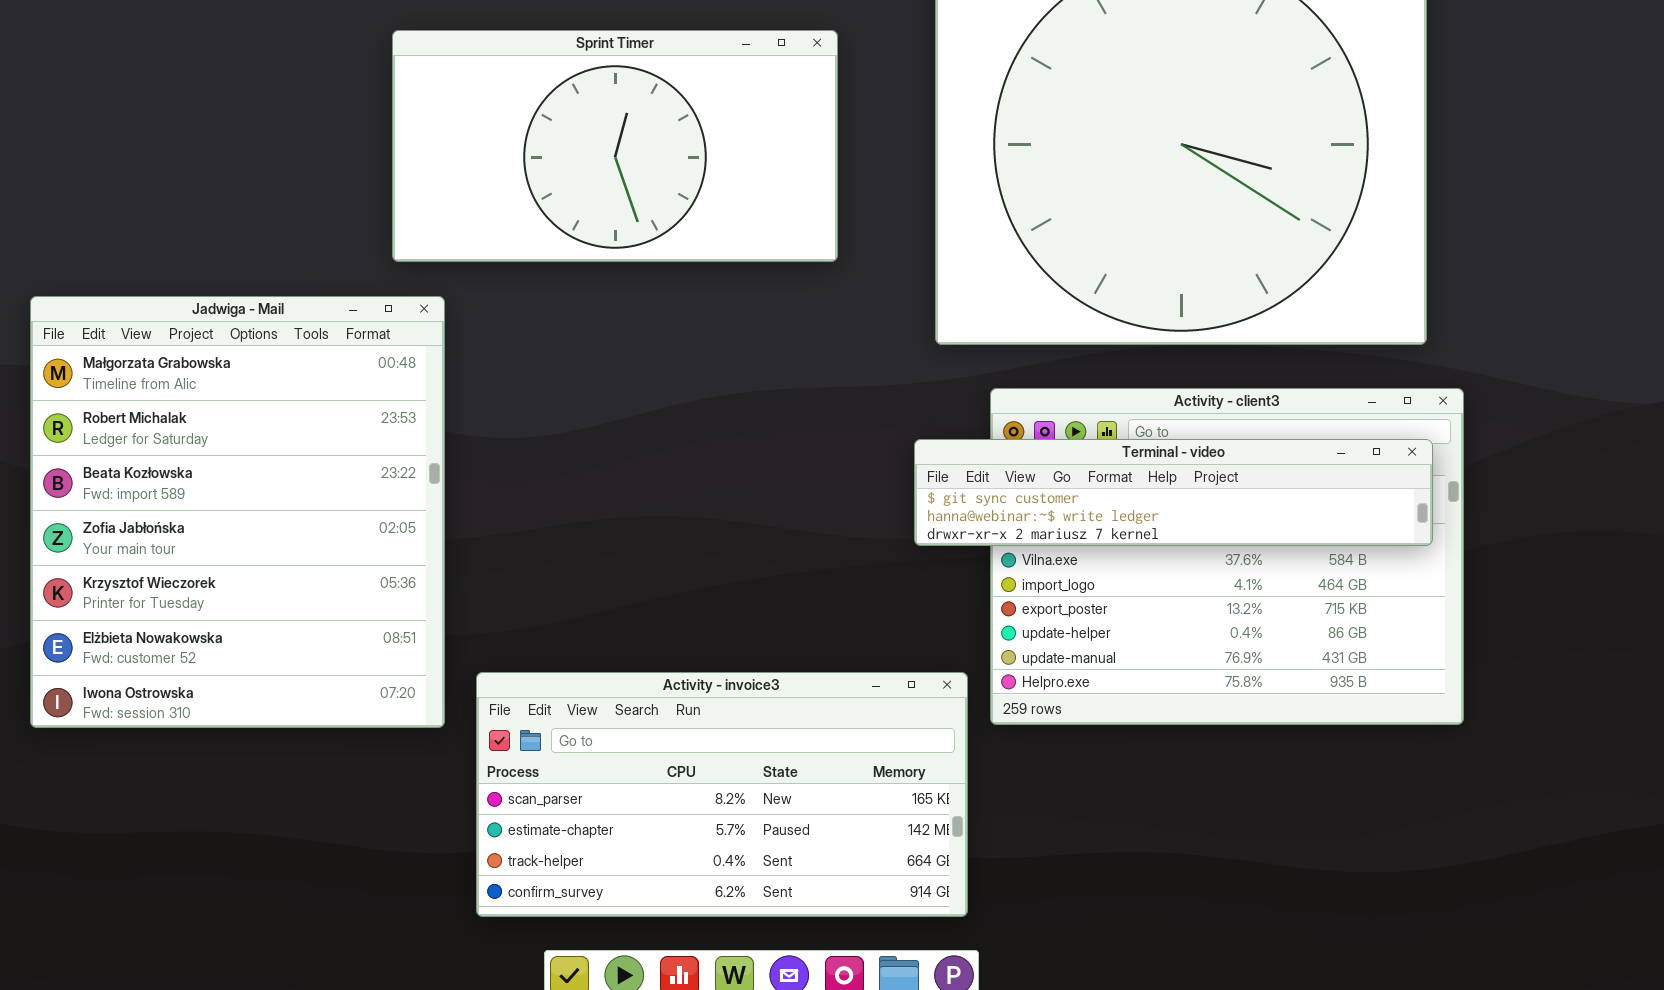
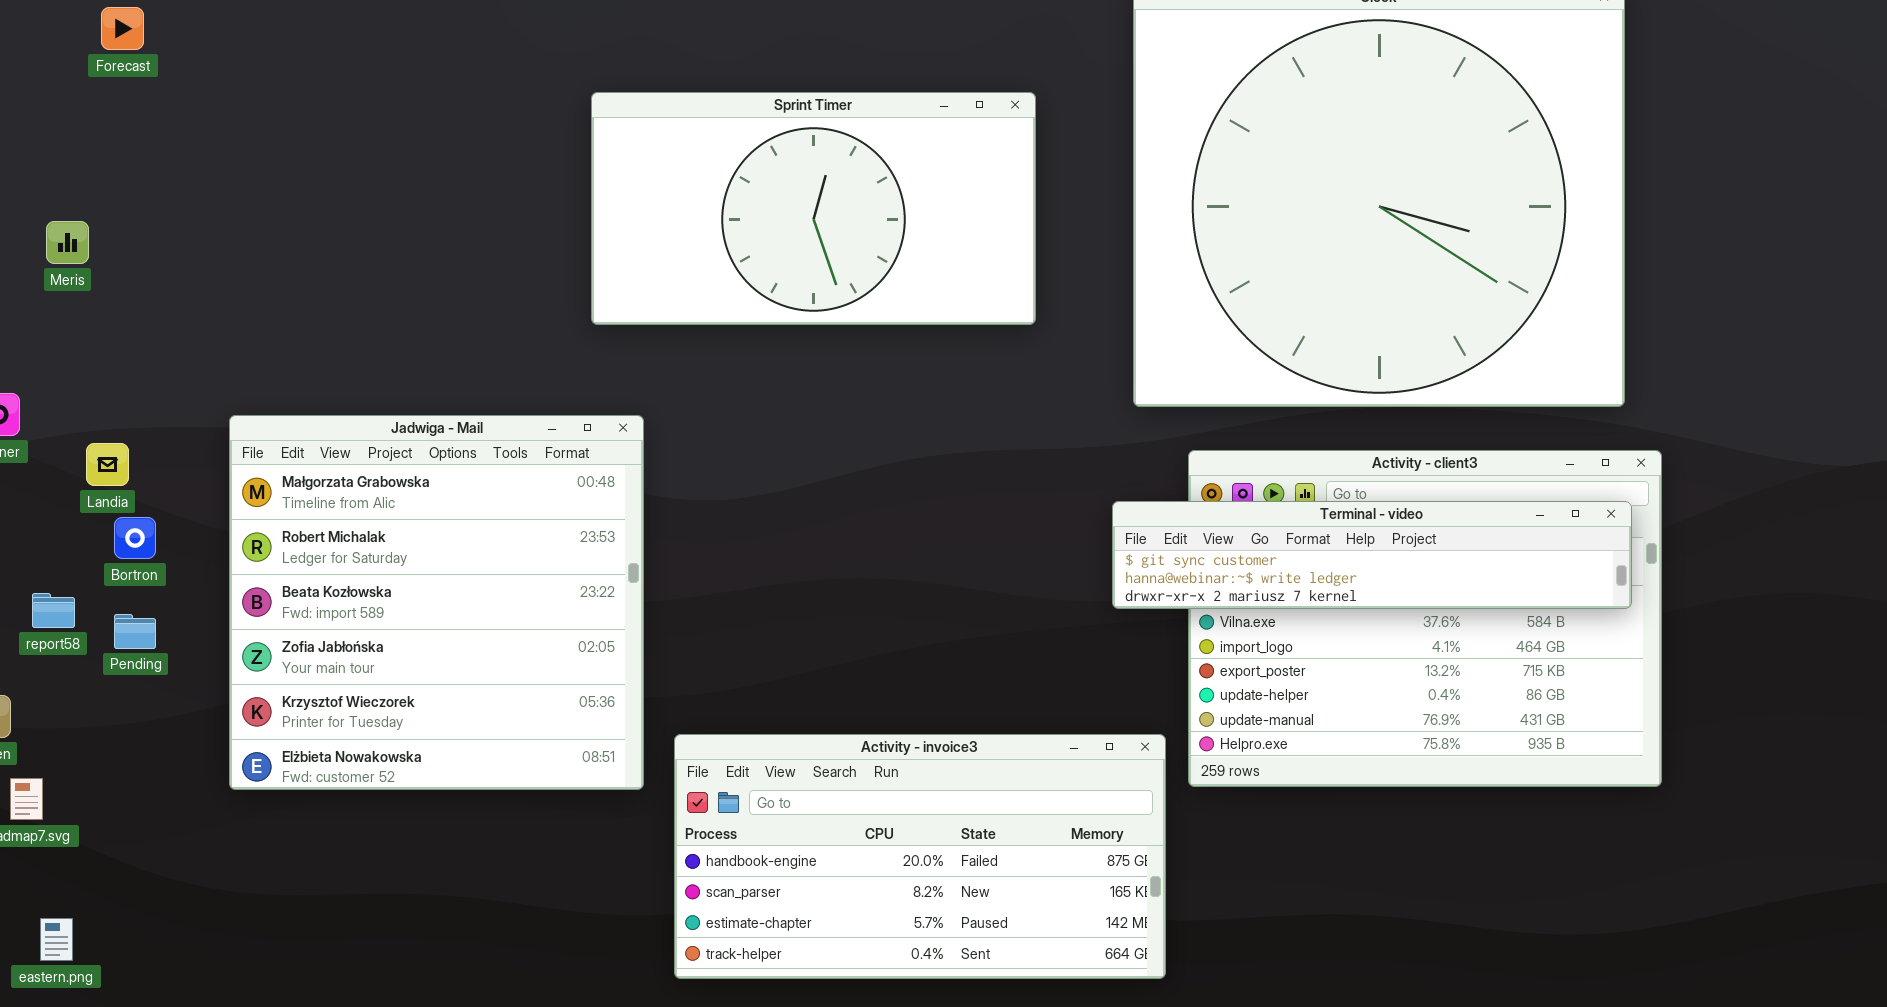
Jadwiga - Mail: [30,296,445,728] -> [229,415,644,790], resized
Activity - invoice3: [476,672,968,917] -> [674,734,1166,979], scrolled up 1 row

